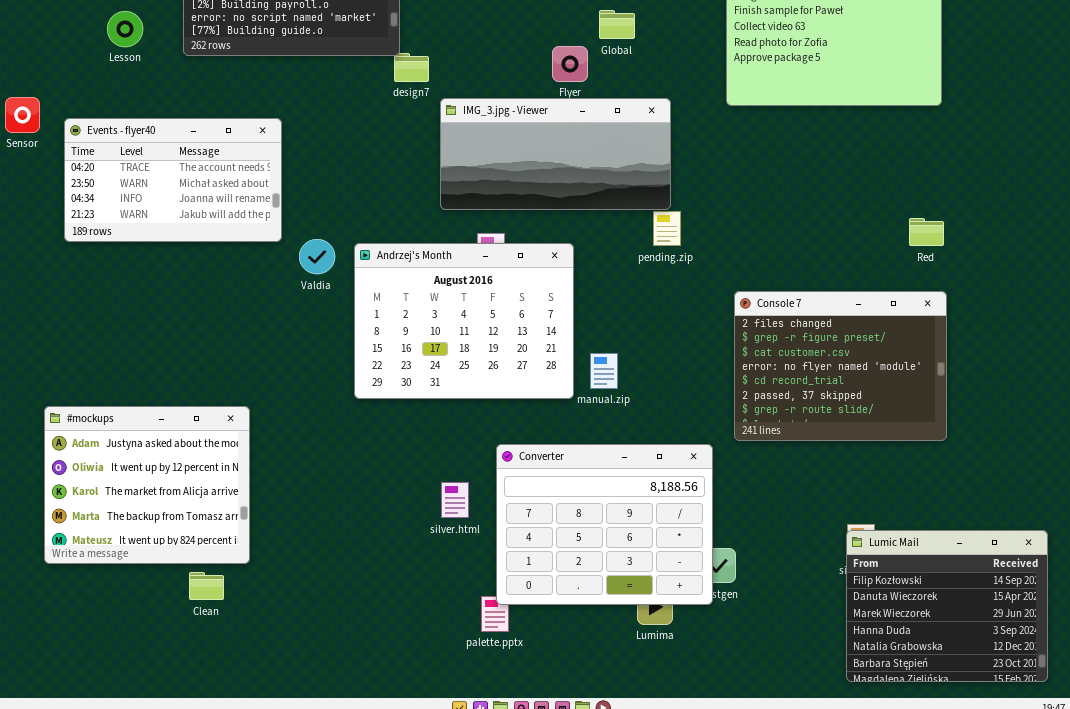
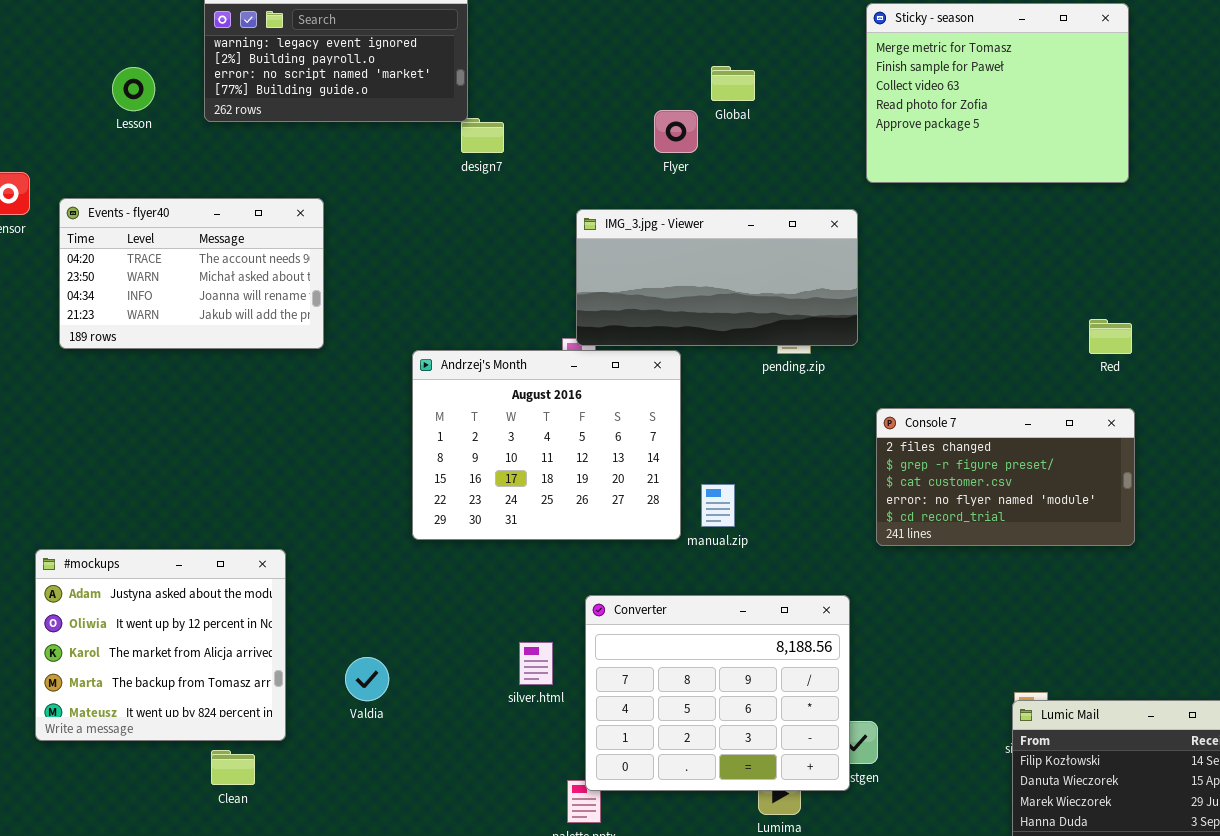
IMG_3.jpg - Viewer: [440,98,671,210] -> [576,209,858,346], moved
Valdia: [299,239,335,274] -> [345,657,389,701], moved
Console 7: [734,291,947,441] -> [876,408,1135,546], resized

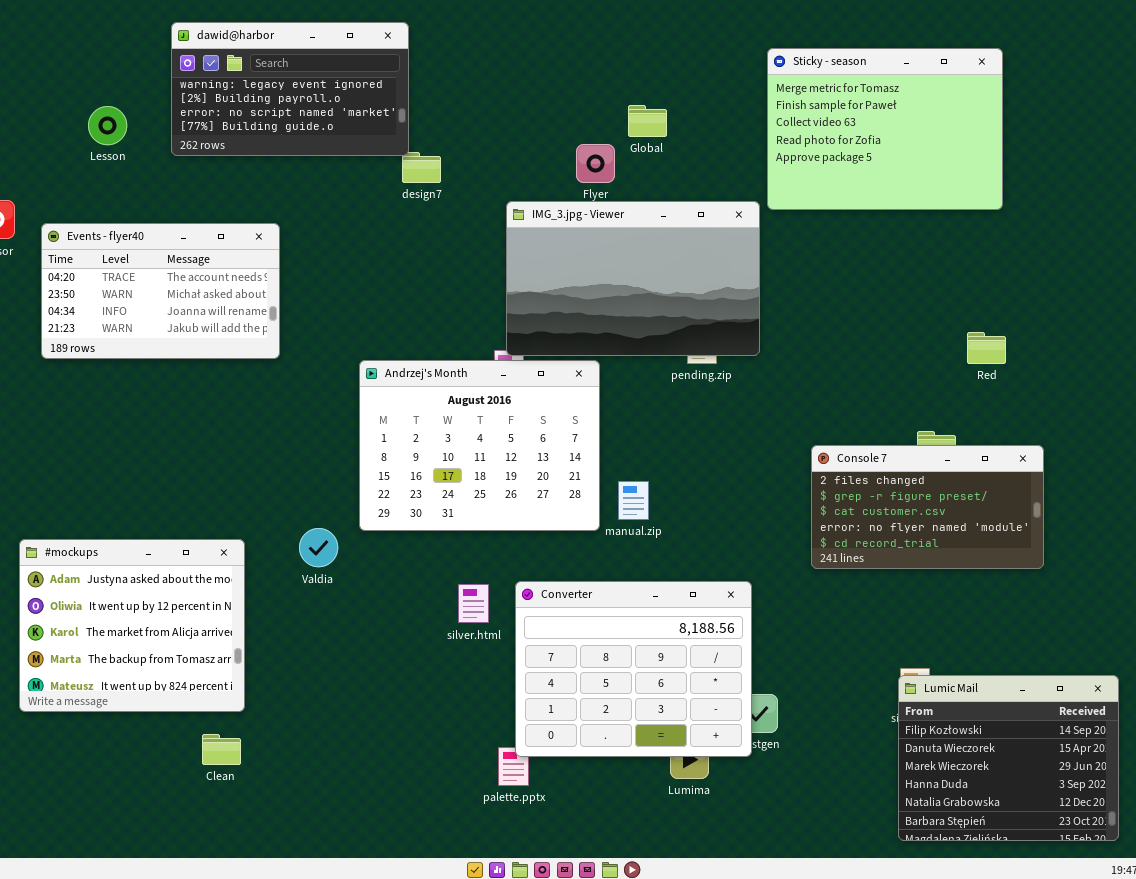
IMG_3.jpg - Viewer: [576,209,858,346] -> [506,201,760,356], resized
Console 7: [876,408,1135,546] -> [811,445,1044,569], moved
silver.html: [519,642,553,685] -> [458,584,489,623], moved
Valdia: [345,657,389,701] -> [299,528,338,567], moved
Clean: [211,750,255,785] -> [202,734,241,765], moved

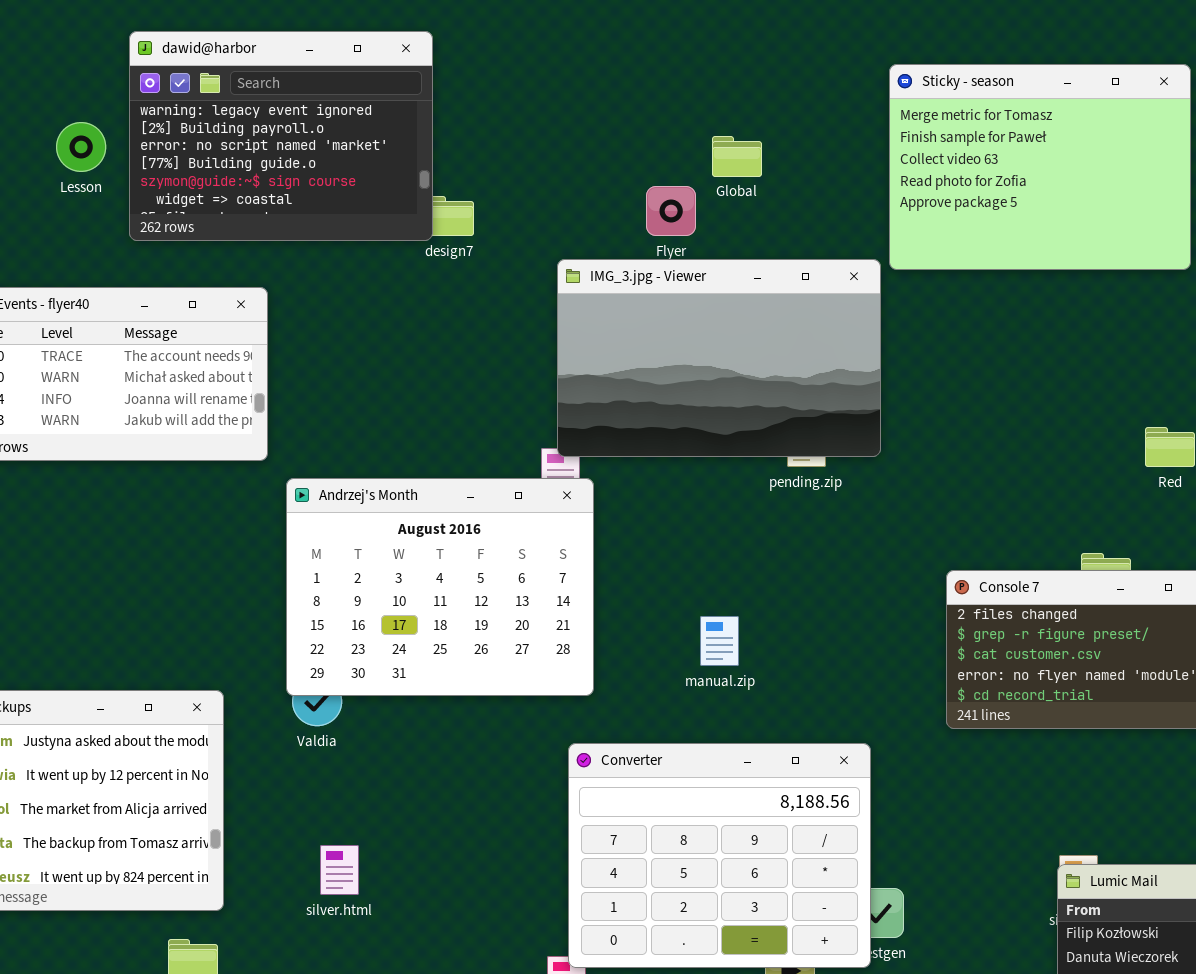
dawid@harbor: [171,22,409,156] -> [129,31,433,241], resized
Lesson: [88,106,127,145] -> [56,122,106,172], moved
Andrzej's Month: [359,360,600,531] -> [286,478,594,696], moved
silver.html: [458,584,489,623] -> [320,845,359,895], moved

